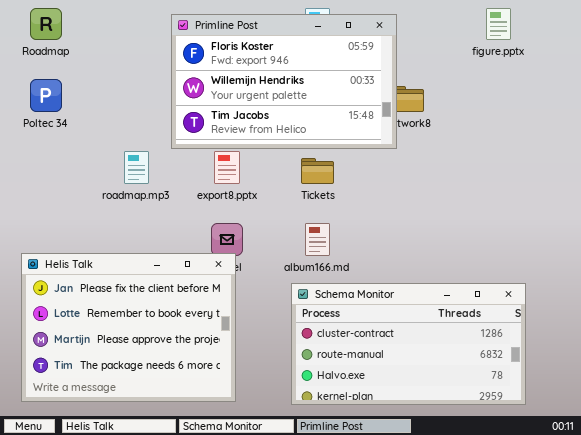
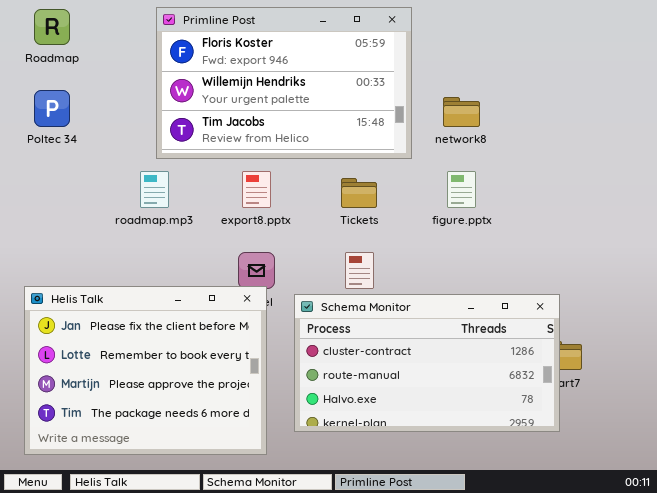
figure.pptx: [486,8,511,40] -> [447,171,476,208], moved
Primline Post: [171,14,397,149] -> [156,7,412,159], moved
Schema Monitor: [291,283,526,405] -> [294,294,560,432], moved

